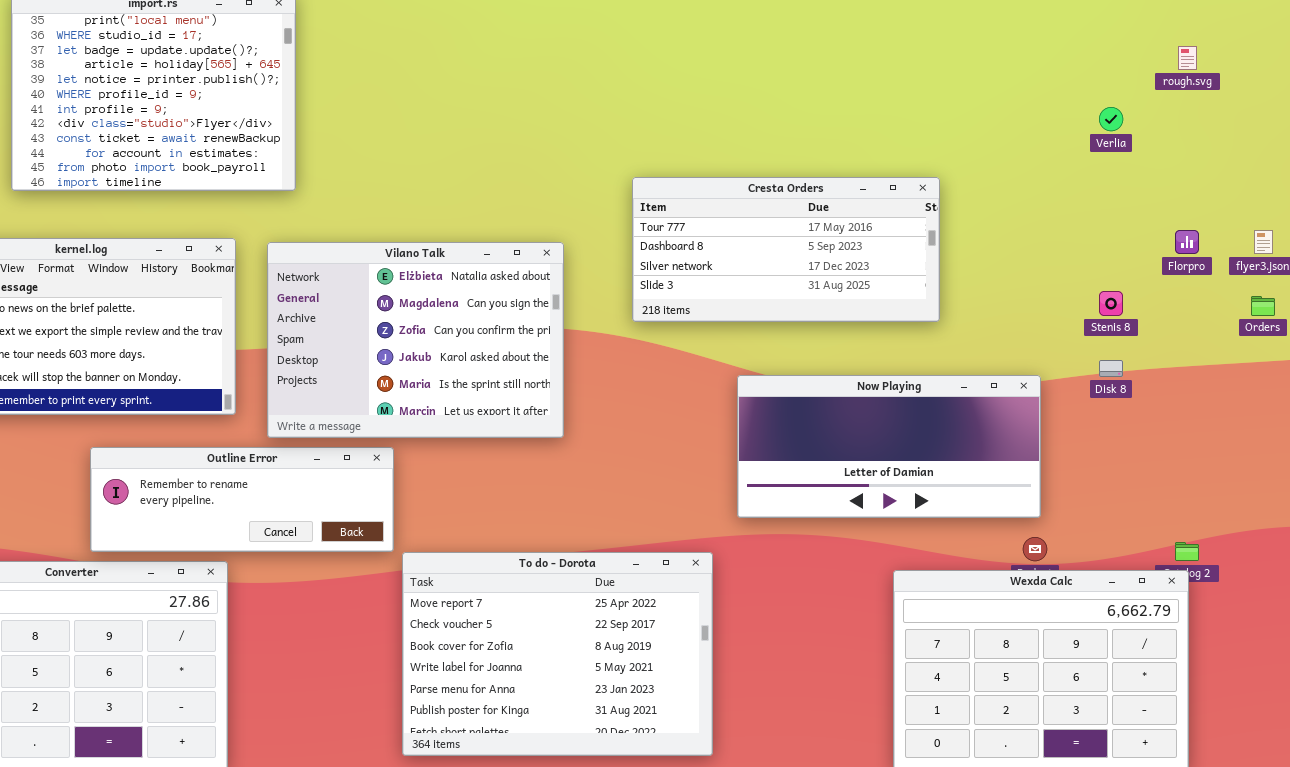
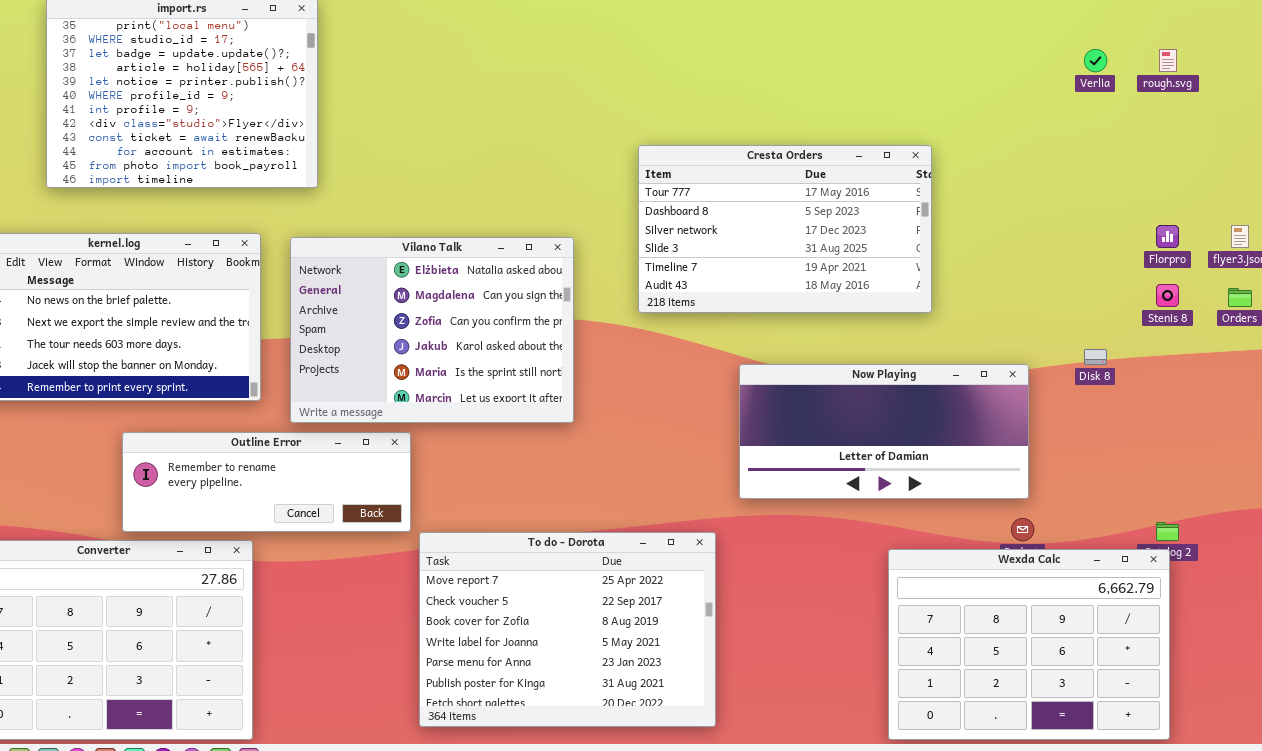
Verlia: [1099,107,1123,131] -> [1084,49,1107,72], moved
Cresta Orders: [632,177,940,322] -> [638,145,932,313], resized
Stenis 8: [1099,291,1123,316] -> [1156,284,1179,307], moved

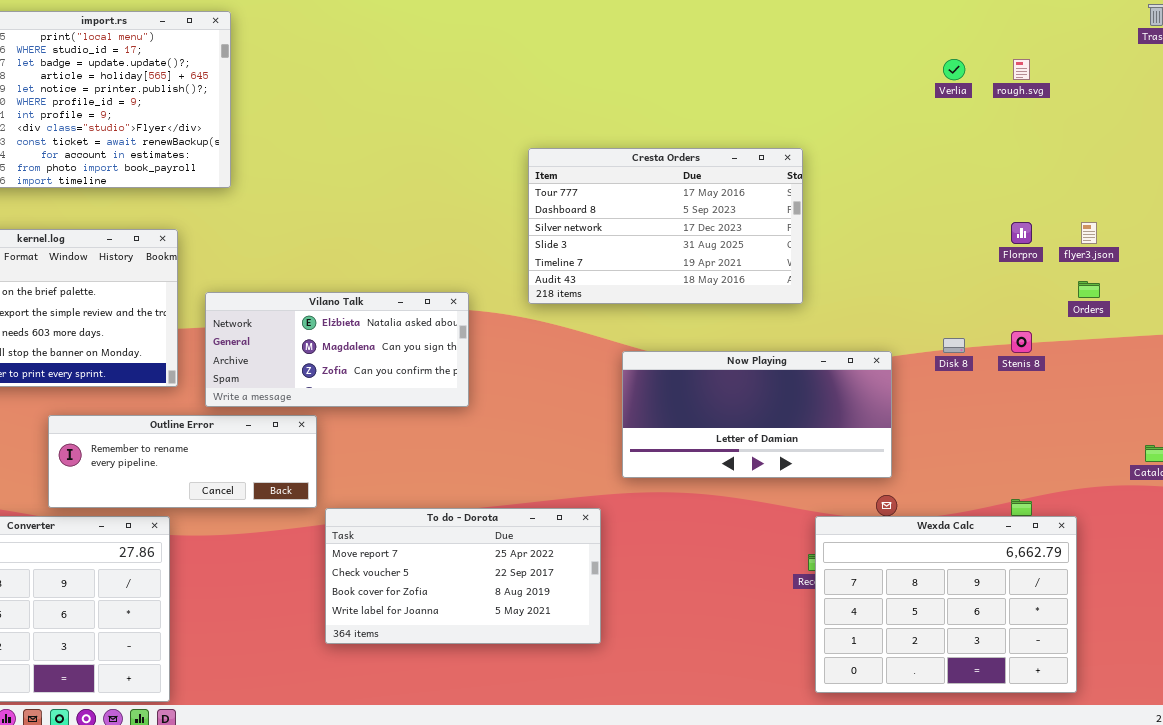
Vilano Talk: [290,237,574,423] -> [205,292,469,407], resized
Stenis 8: [1156,284,1179,307] -> [1011,331,1032,353], moved
To do - Dorota: [419,532,716,727] -> [325,508,601,644], resized
Wexda Calc: [888,549,1170,740] -> [815,516,1077,693], moved

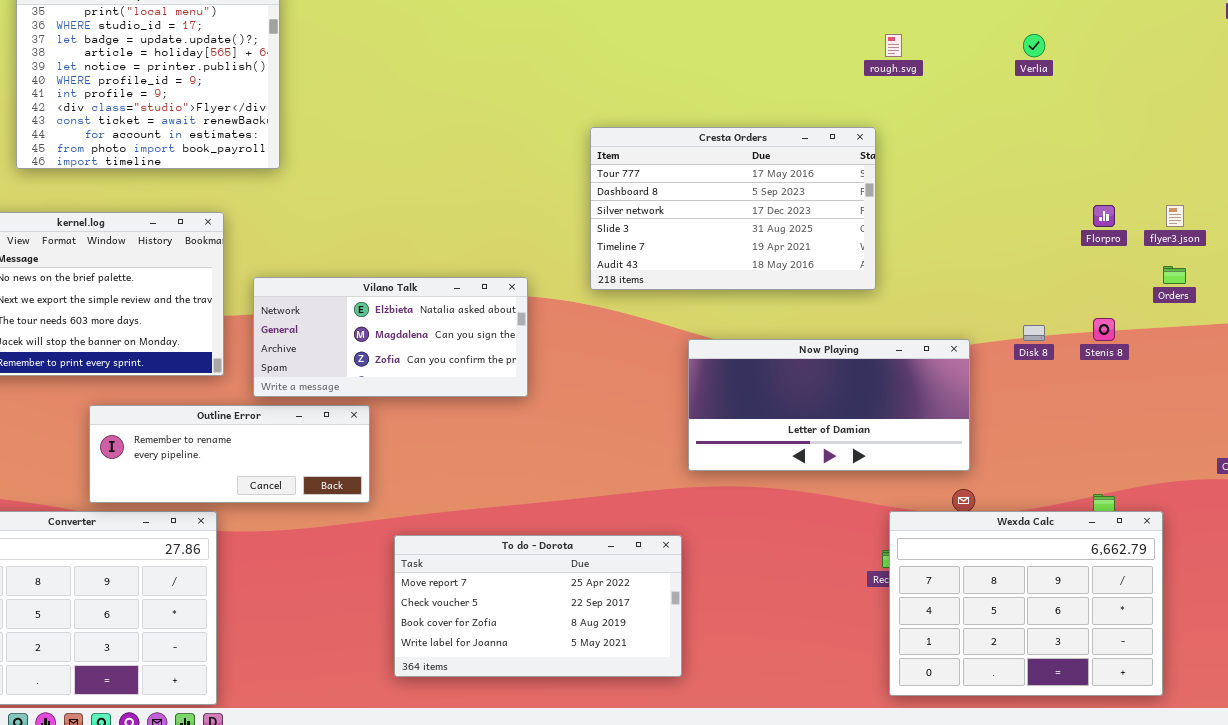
rough.svg: [1013,59,1030,80] -> [885,34,902,57], moved
To do - Dorota: [325,508,601,644] -> [394,535,682,677], moved

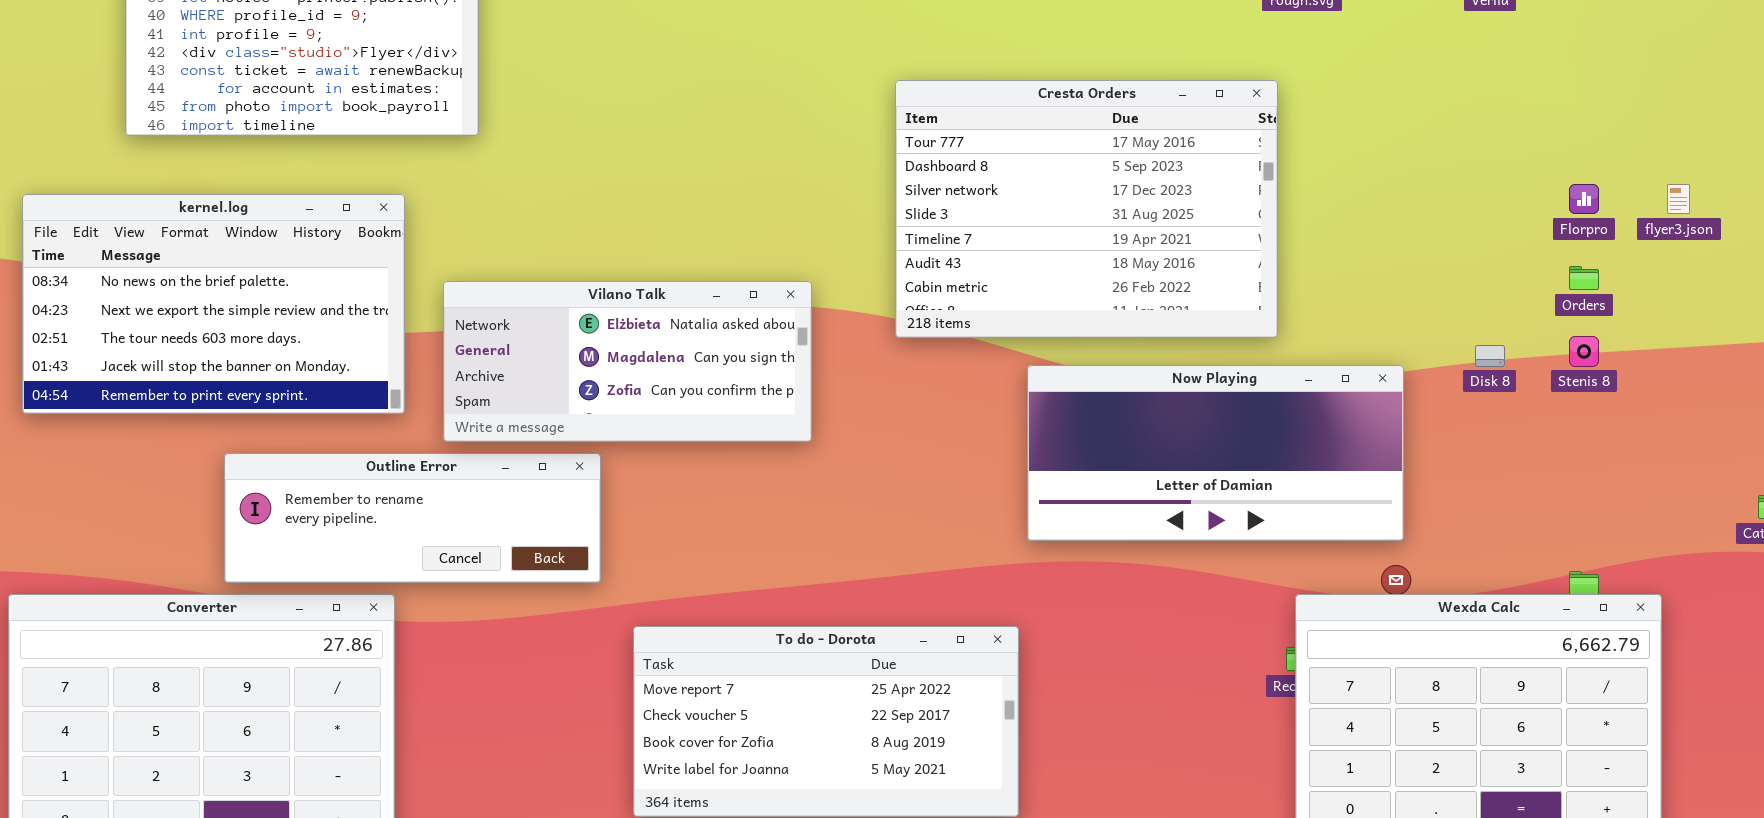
Cresta Orders: [590,127,876,290] -> [895,80,1278,338], resized
Orders: [1163,266,1186,284] -> [1569,266,1599,290], moved

